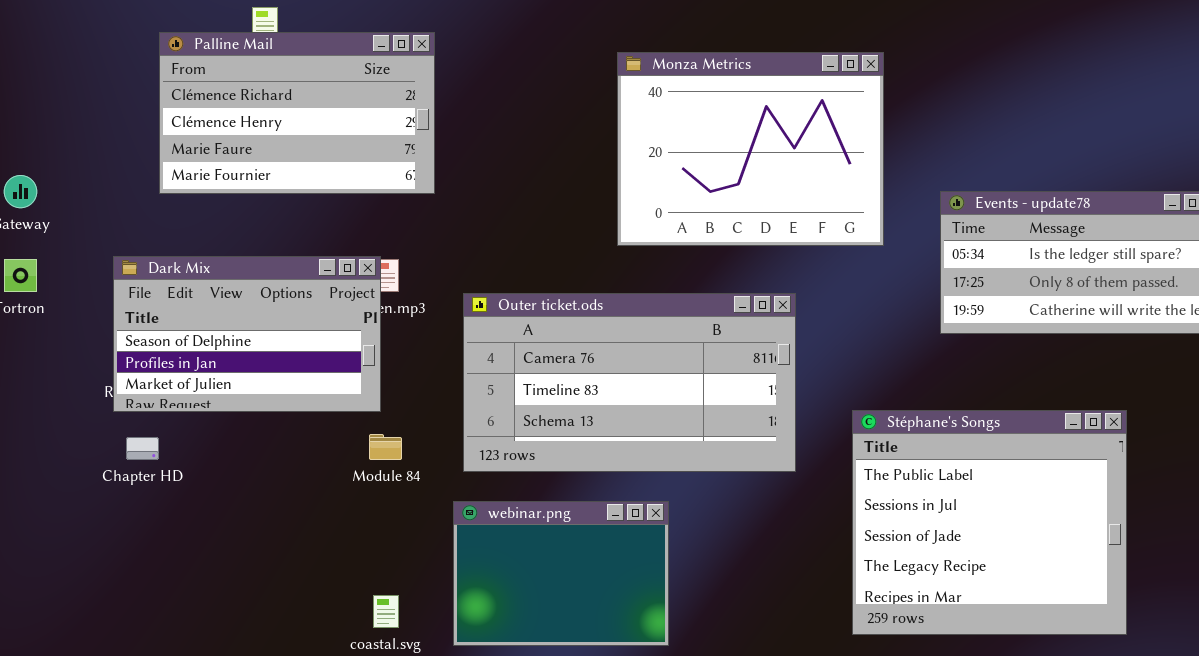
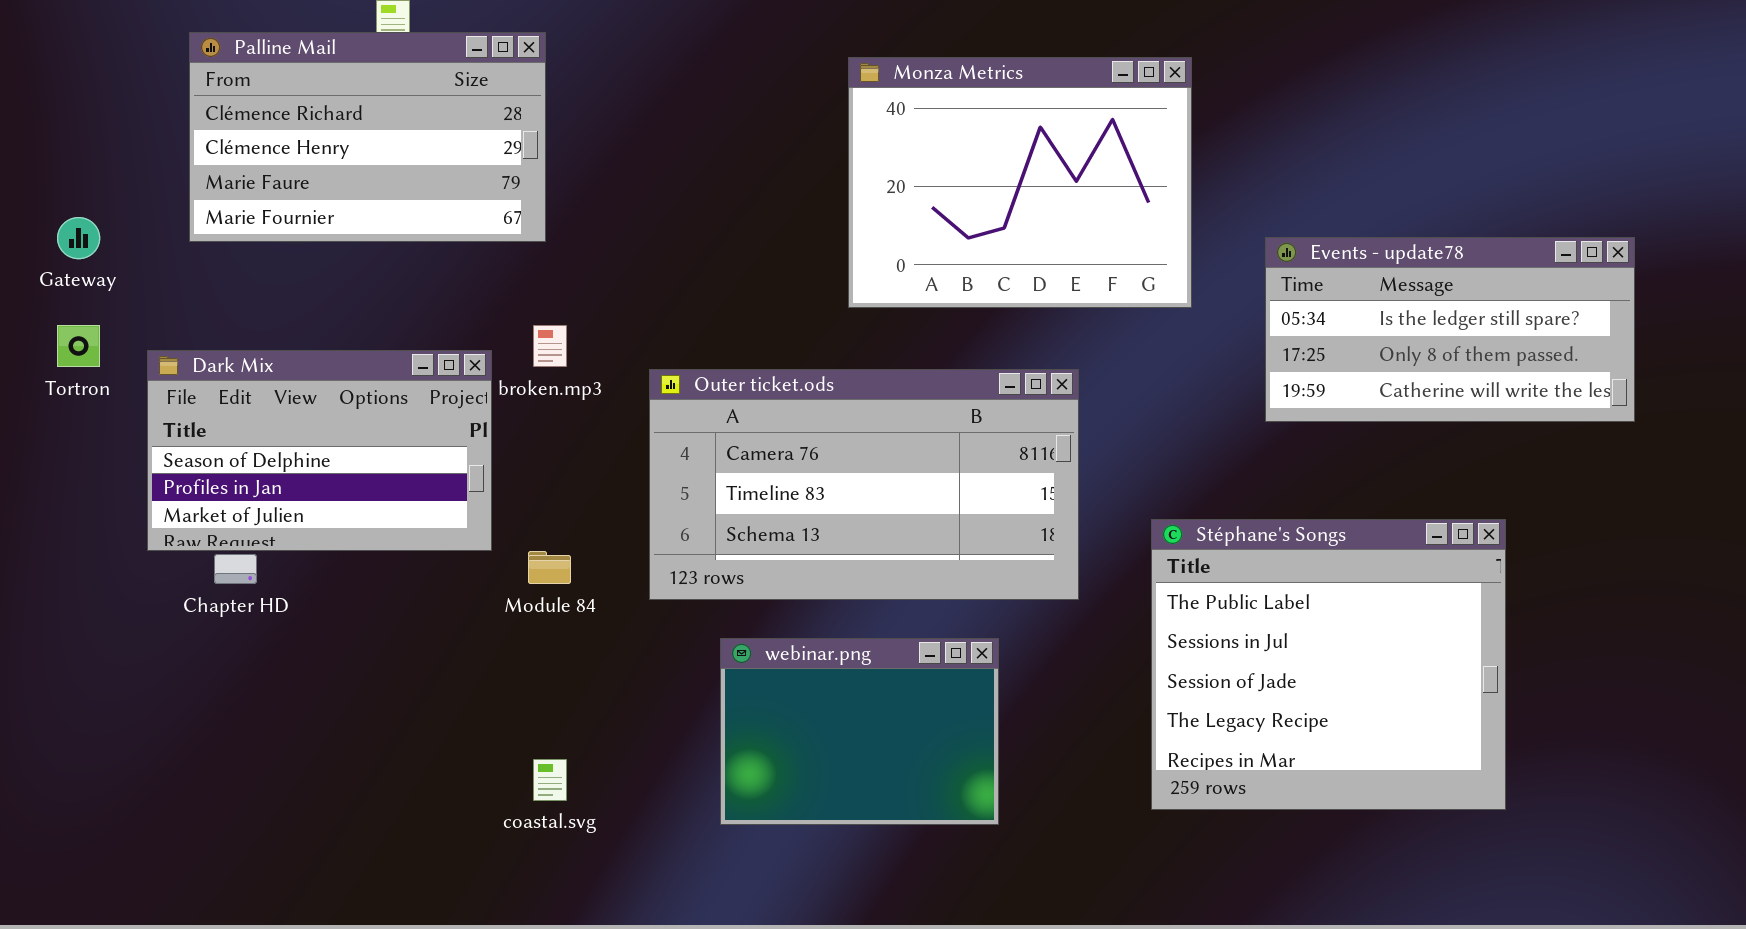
Palline Mail: [159,32,435,194] -> [189,32,546,242], moved
Dark Mix: [113,256,381,412] -> [147,350,492,551], moved
webinar.png: [453,501,669,646] -> [720,638,999,825], moved

